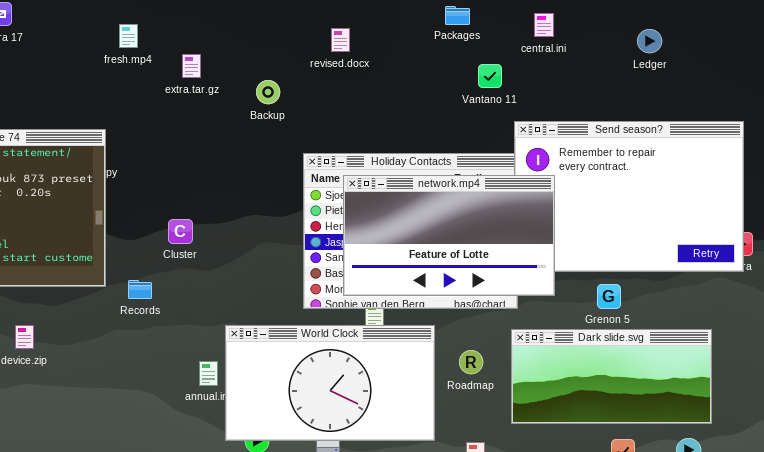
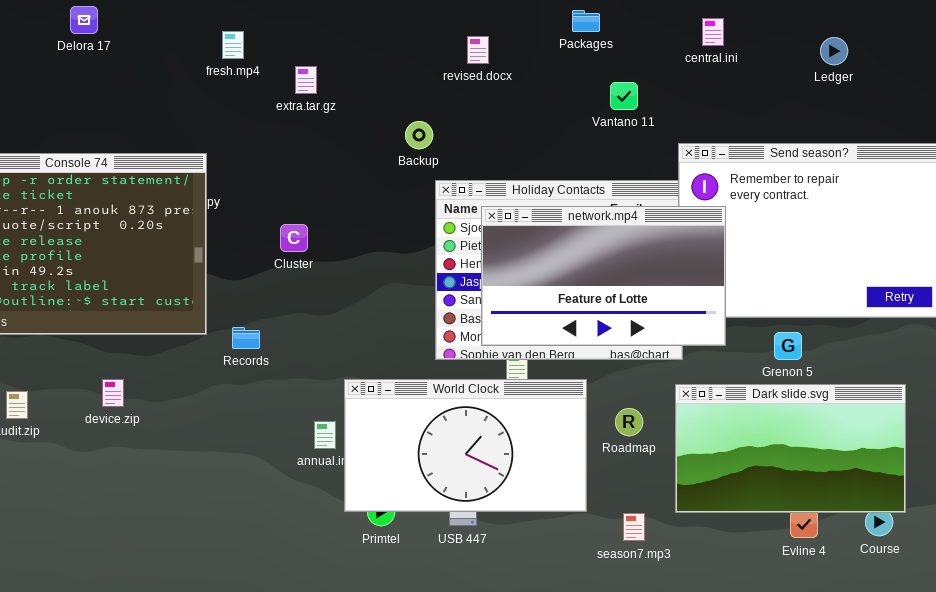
Packages: [445,6,470,25] -> [572,10,600,32], moved
Vantano 11: [478,64,502,88] -> [610,82,638,110], moved
Backup: [256,80,280,104] -> [405,121,433,149], moved
Cluster: [168,219,193,244] -> [280,224,308,252], moved
Dark slide.svg: [511,329,712,424] -> [675,384,906,513], resized

